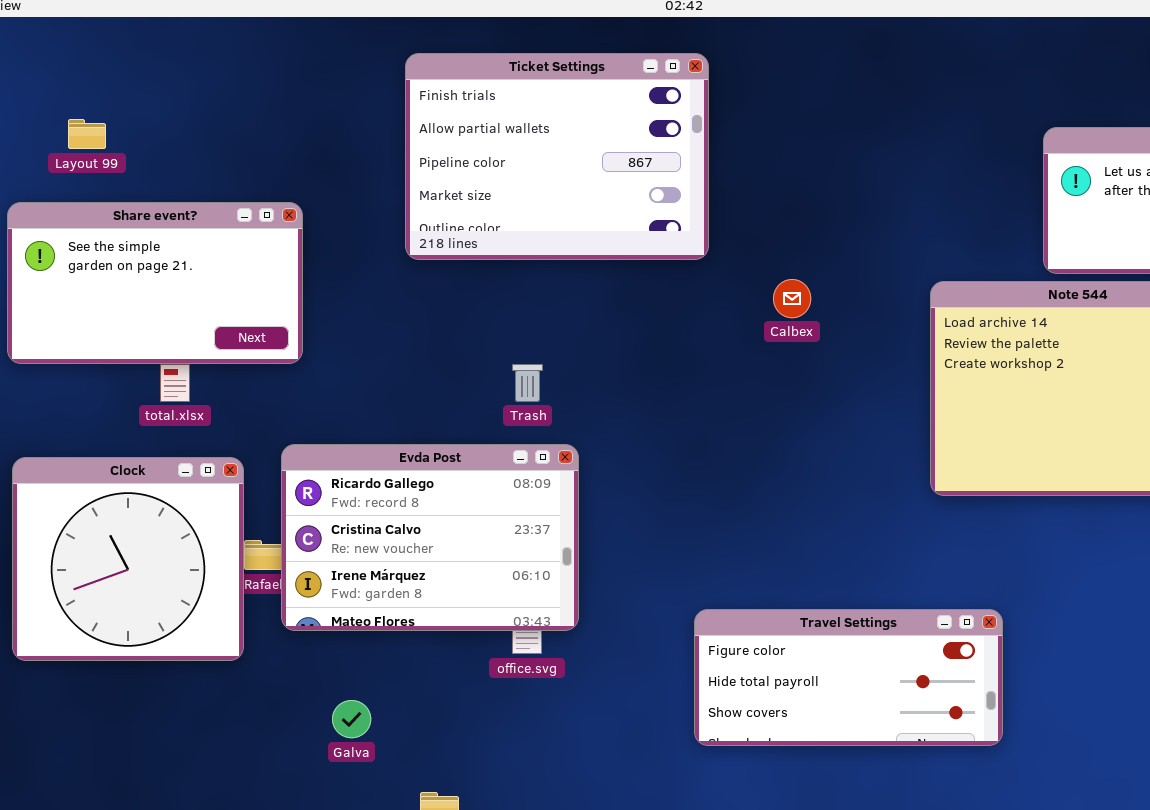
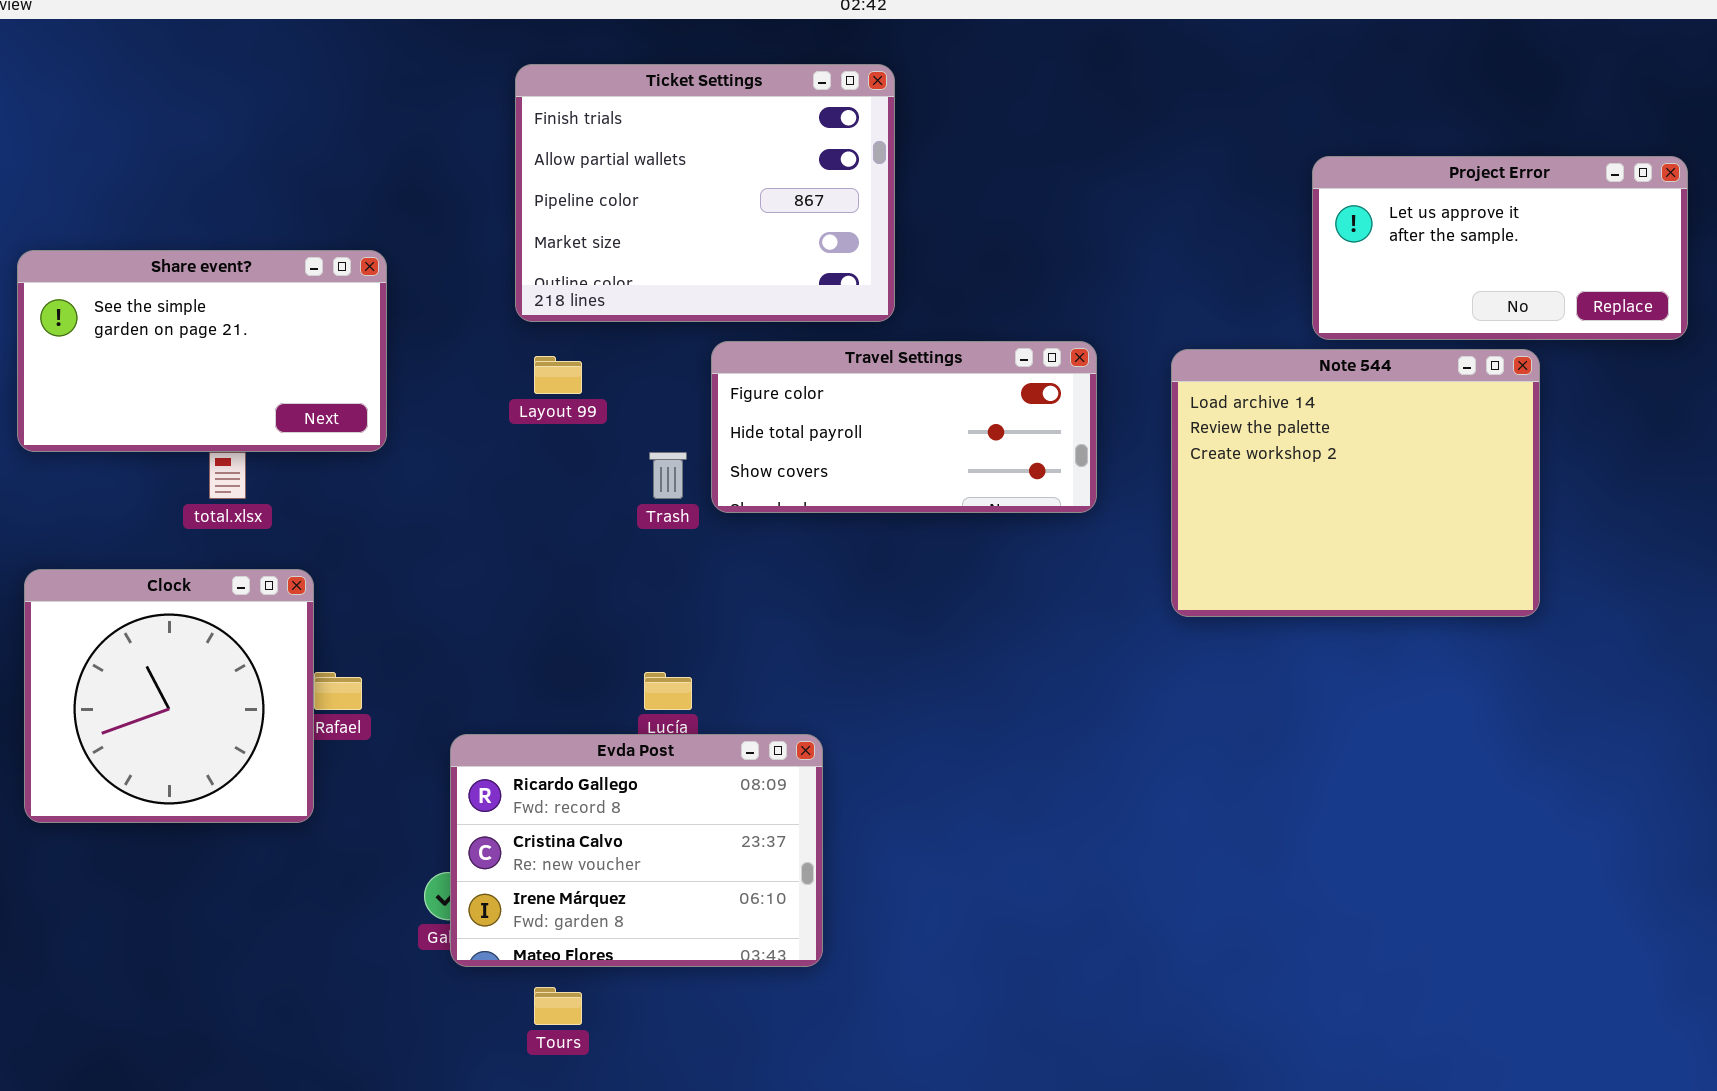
Layout 99: [68,119,106,149] -> [534,356,582,394], moved
Evda Post: [281,444,579,631] -> [450,734,823,967], moved
Travel Settings: [694,609,1003,746] -> [711,341,1097,513], moved

